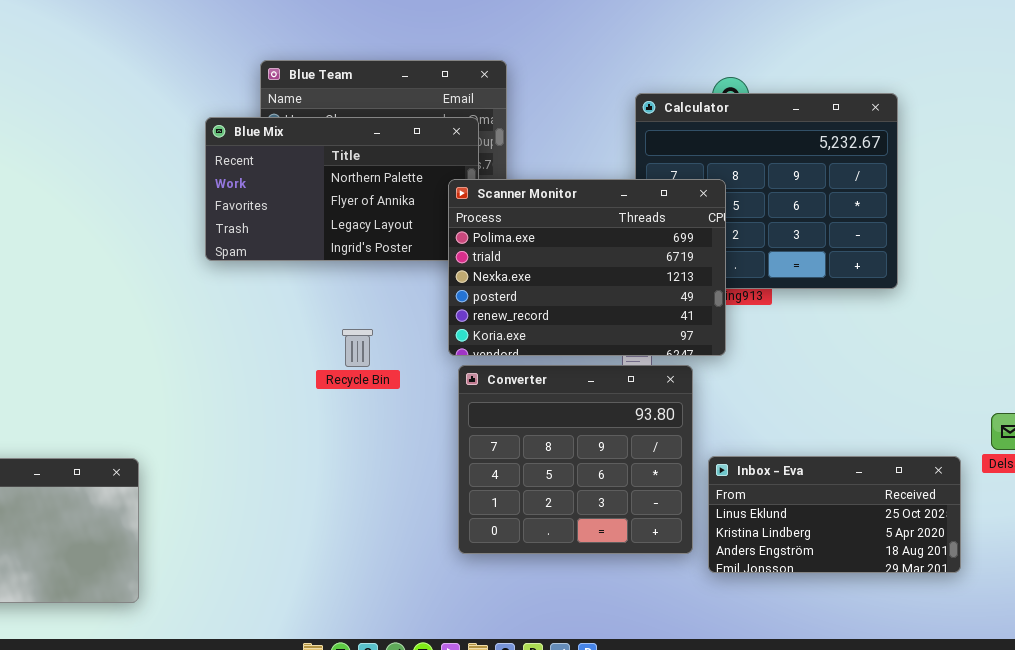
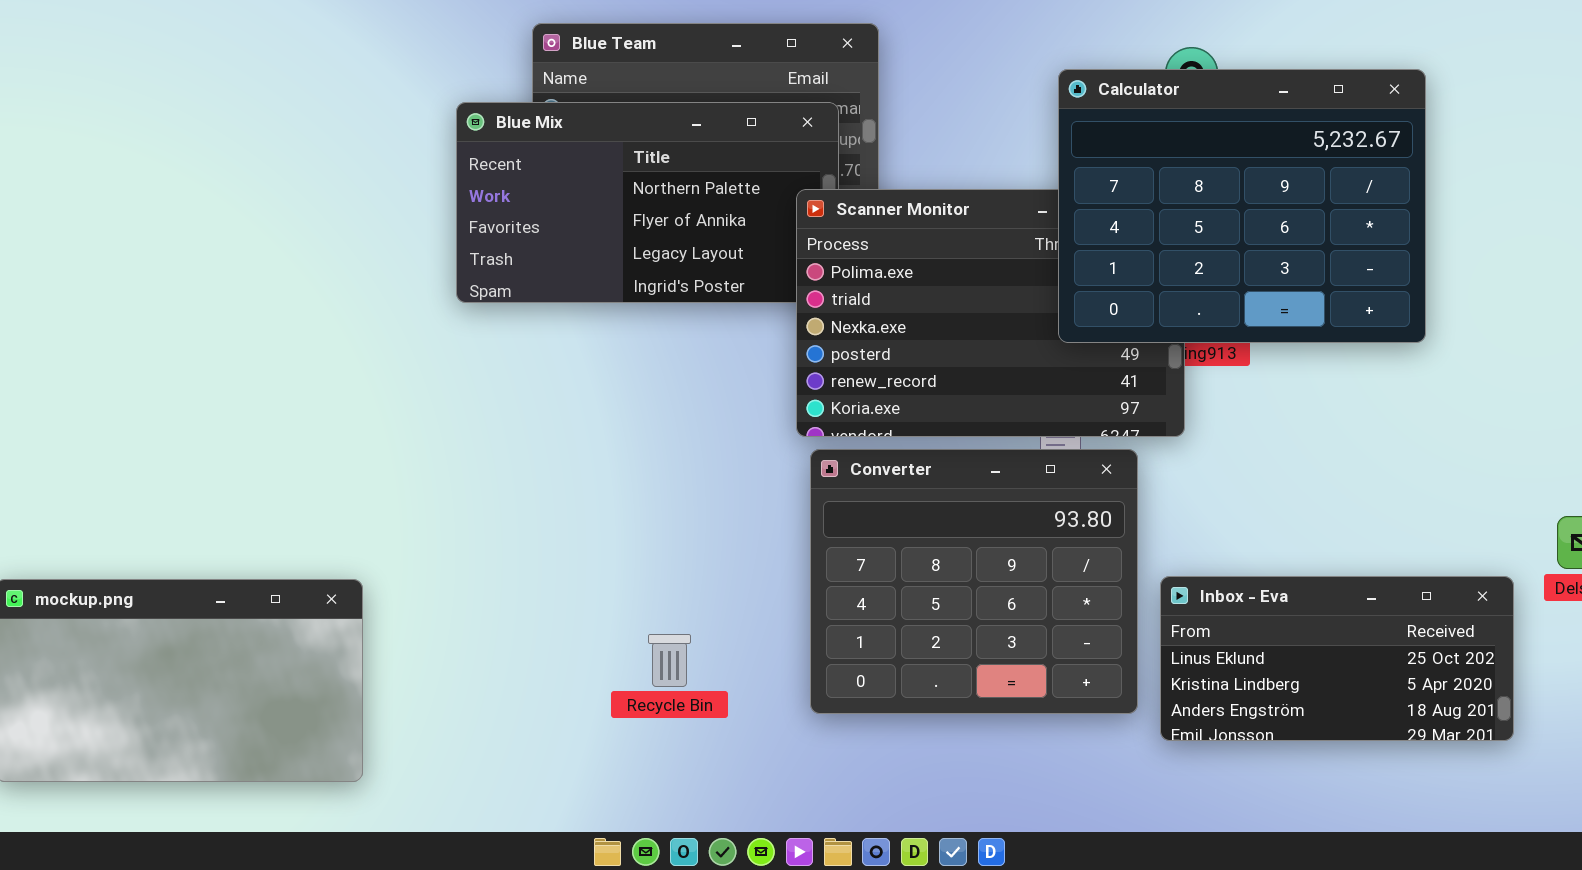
Calculator: [635,93,898,289] -> [1058,69,1426,343], raised
Recycle Bin: [342,329,373,367] -> [648,634,691,687], moved

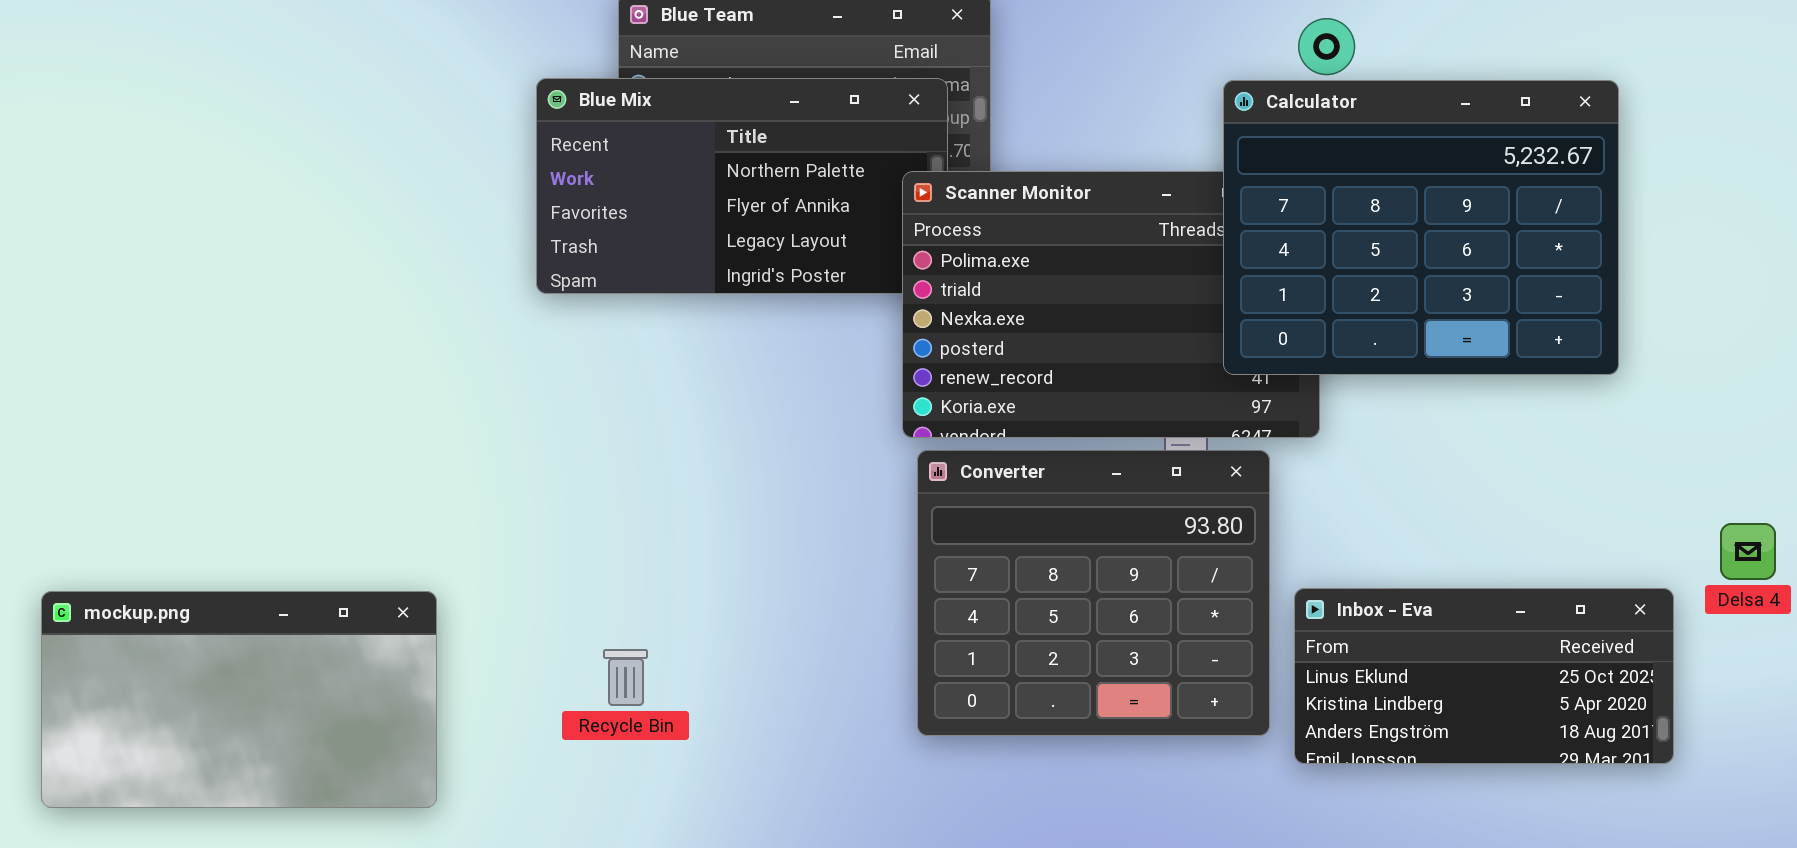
Calculator: [1058,69,1426,343] -> [1223,80,1619,375], moved
Recycle Bin: [648,634,691,687] -> [603,649,648,706], moved

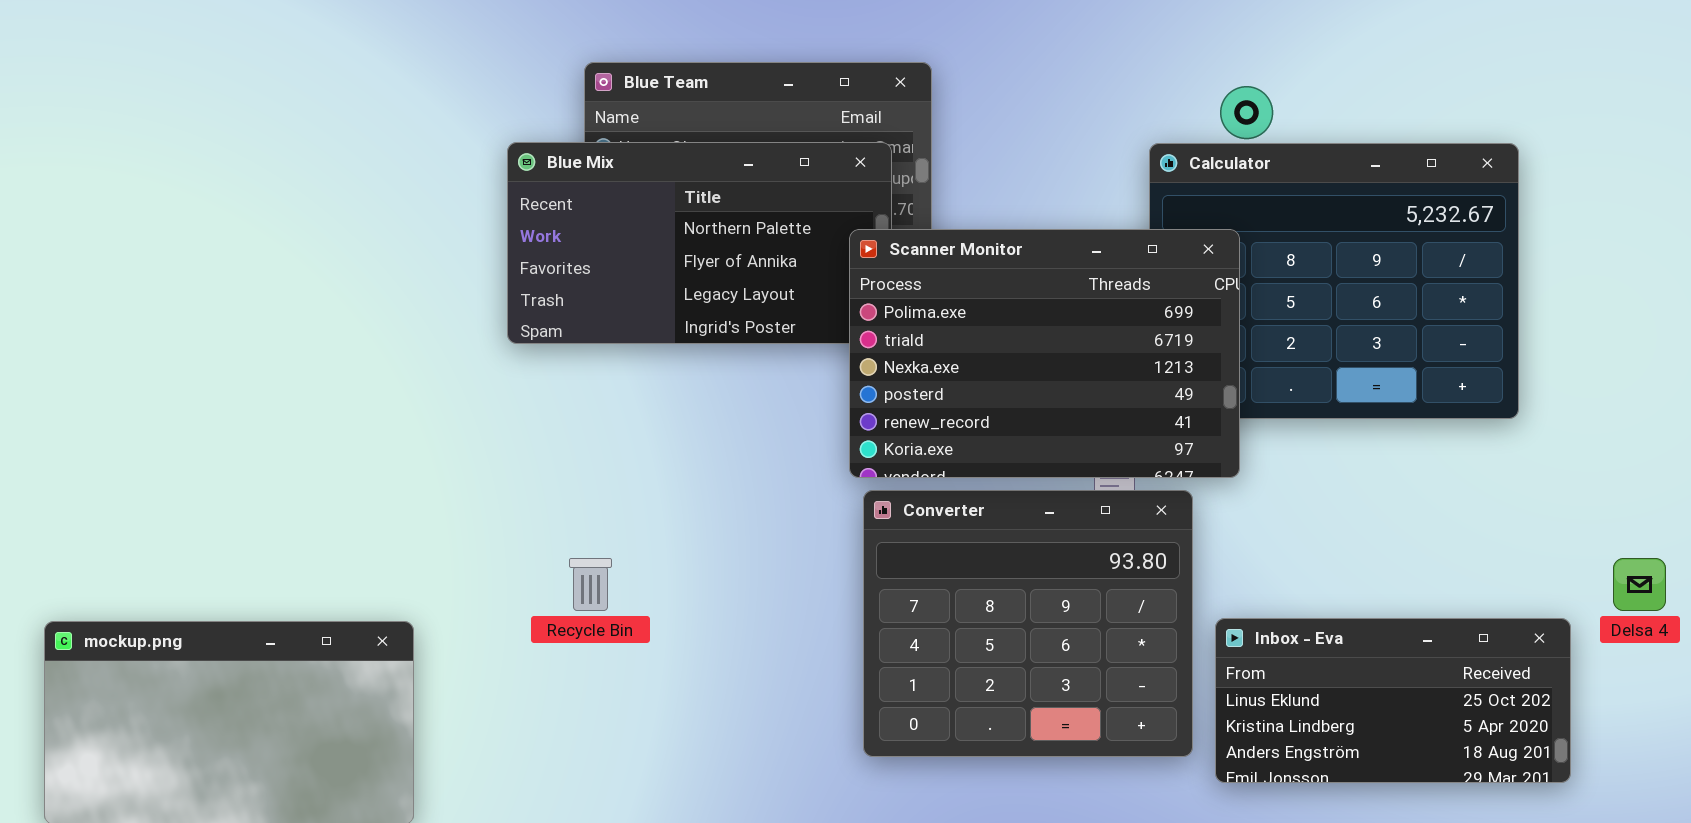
Scanner Monitor: [902,171,1320,438] -> [849,229,1240,478], raised
Recycle Bin: [603,649,648,706] -> [569,558,612,611], moved

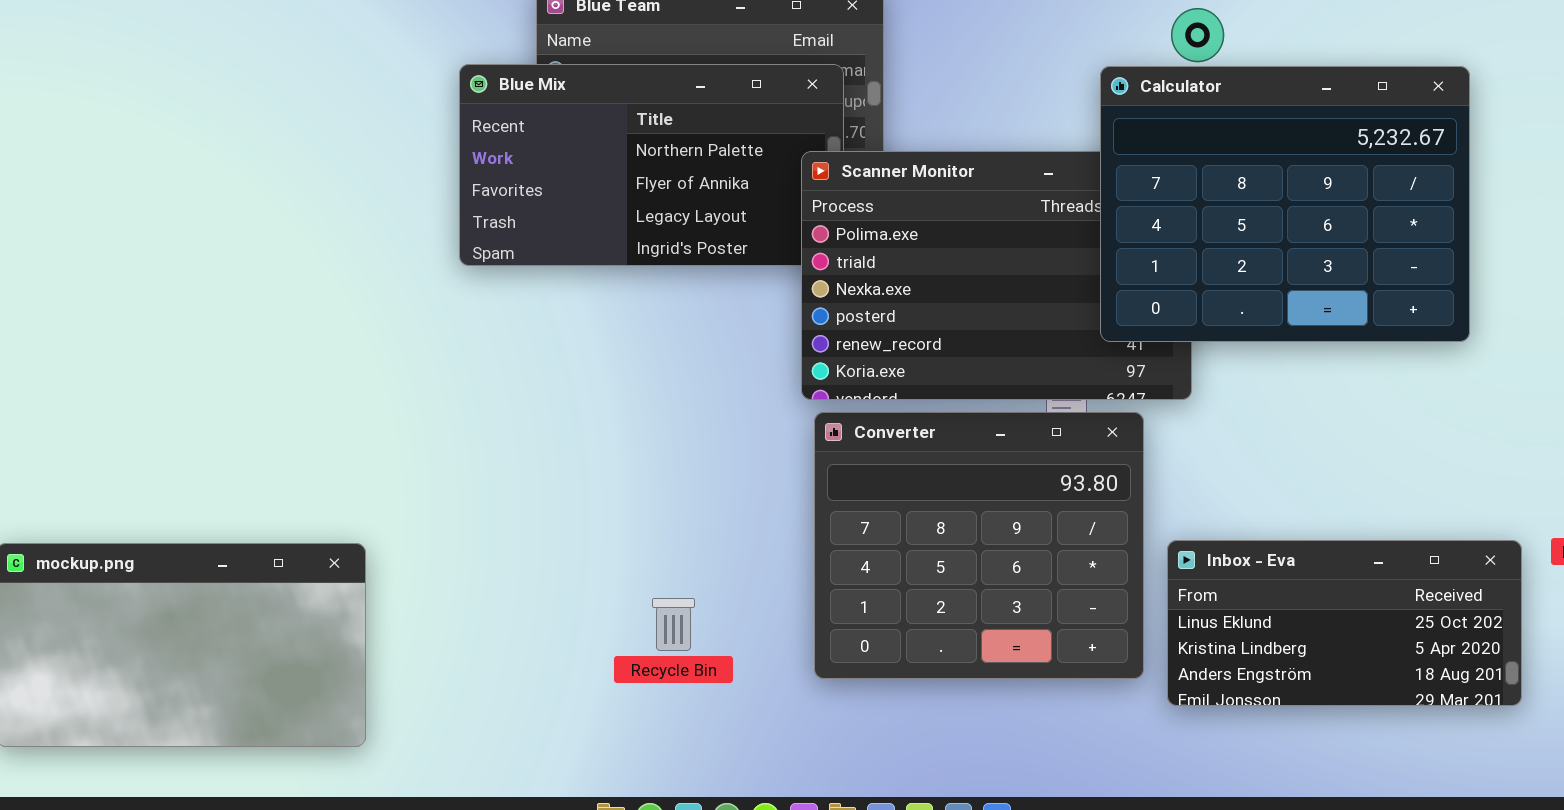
Calculator: [1149,143,1519,419] -> [1100,66,1470,342], raised
Recycle Bin: [569,558,612,611] -> [652,598,695,651], moved

